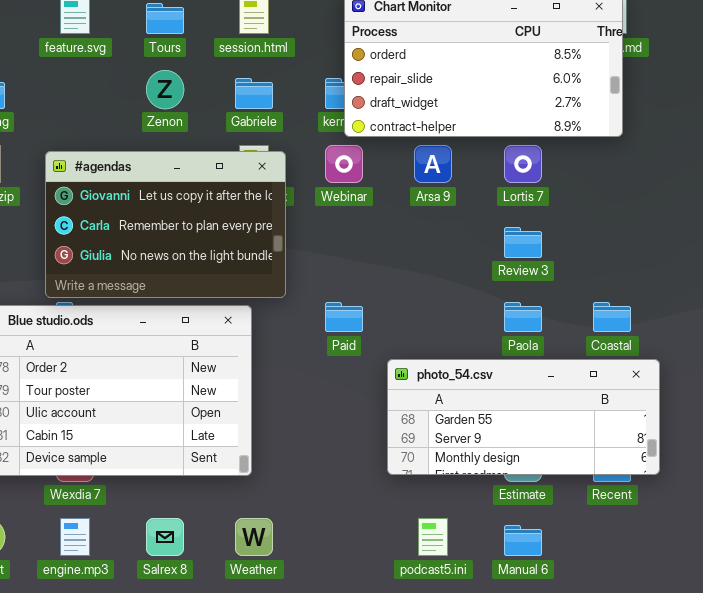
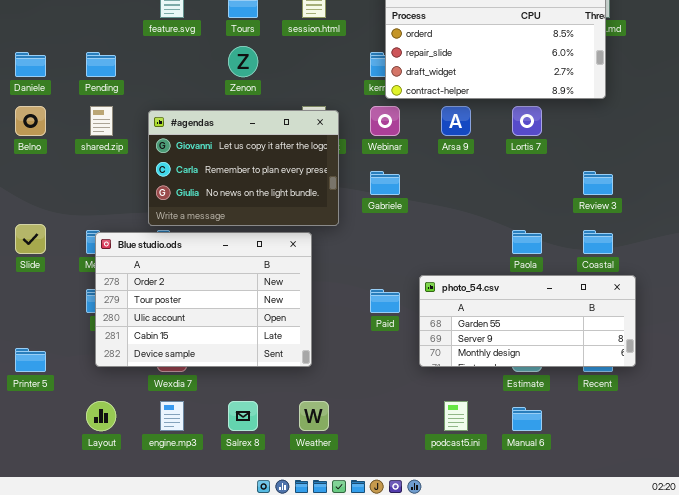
Gabriele: [235,78,273,109] -> [370,171,400,195], moved
Review 3: [504,227,542,258] -> [583,171,613,195], moved
Paid: [325,302,363,332] -> [370,289,400,313], moved

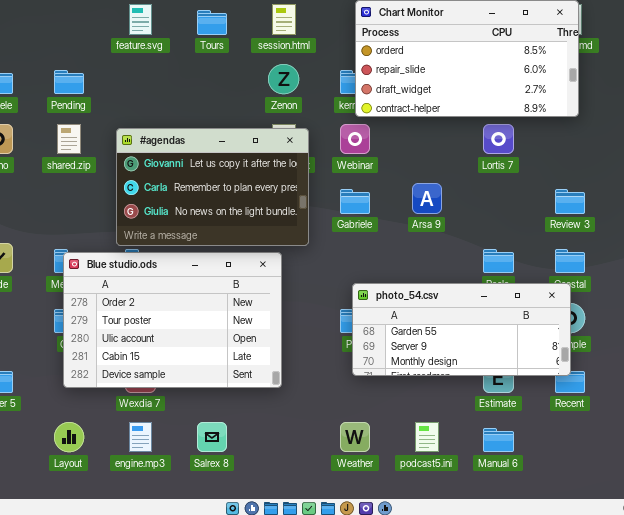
Zenon: [228,46,258,77] -> [268,64,299,94], moved
Arsa 9: [441,106,471,136] -> [412,183,442,214], moved
photo_54.csv: [419,275,636,367] -> [352,283,571,376], moved
Weather: [299,401,329,431] -> [340,422,370,452], moved

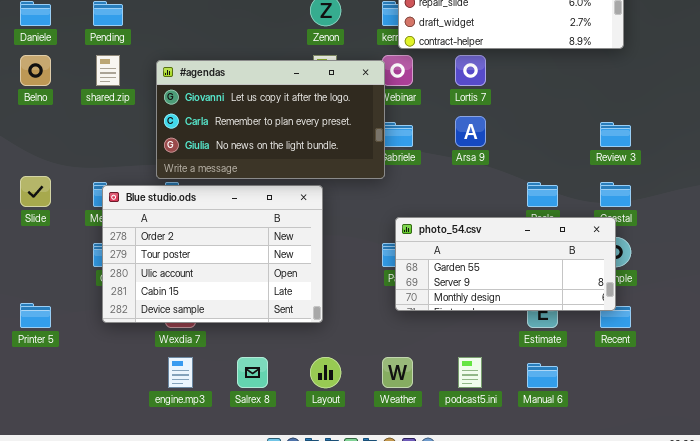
Lortis 7: [483,124,514,154] -> [455,55,486,86], moved
#agendas: [116,128,309,246] -> [156,60,385,179], resized
Layout: [54,422,84,452] -> [310,357,341,388], moved

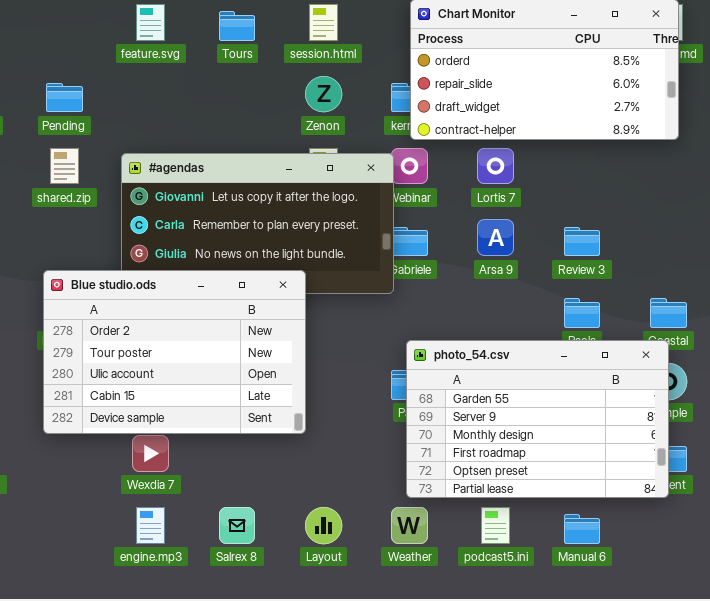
Review 3: [600,122,631,147] -> [564,227,600,256], moved
Blue studio.ods: [102,185,323,323] -> [43,270,306,434], moved
photo_54.csv: [395,217,616,311] -> [406,340,669,498], resized

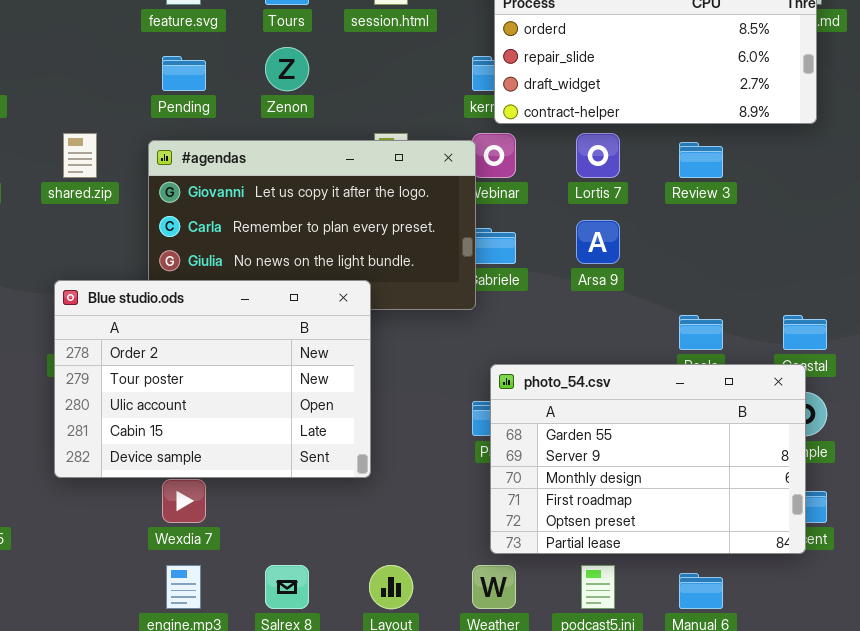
Zenon: [305,76,342,112] -> [265,47,309,91], moved
Pending: [46,83,83,112] -> [162,56,206,91], moved
Review 3: [564,227,600,256] -> [679,142,723,178], moved

